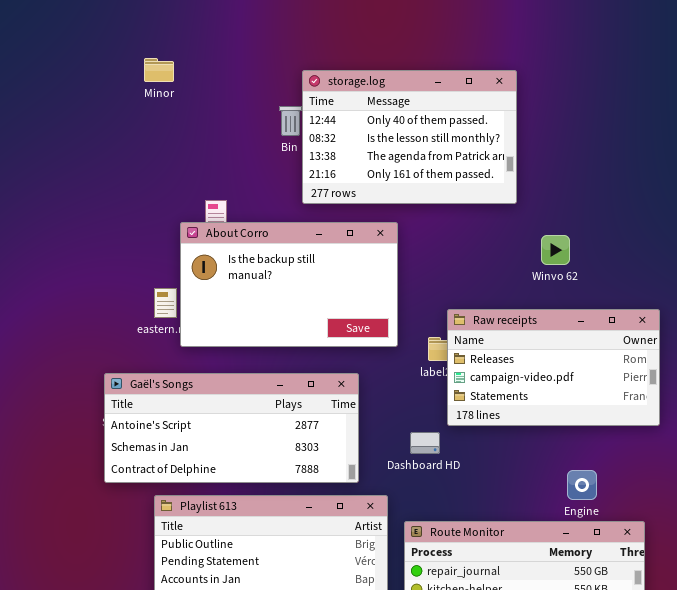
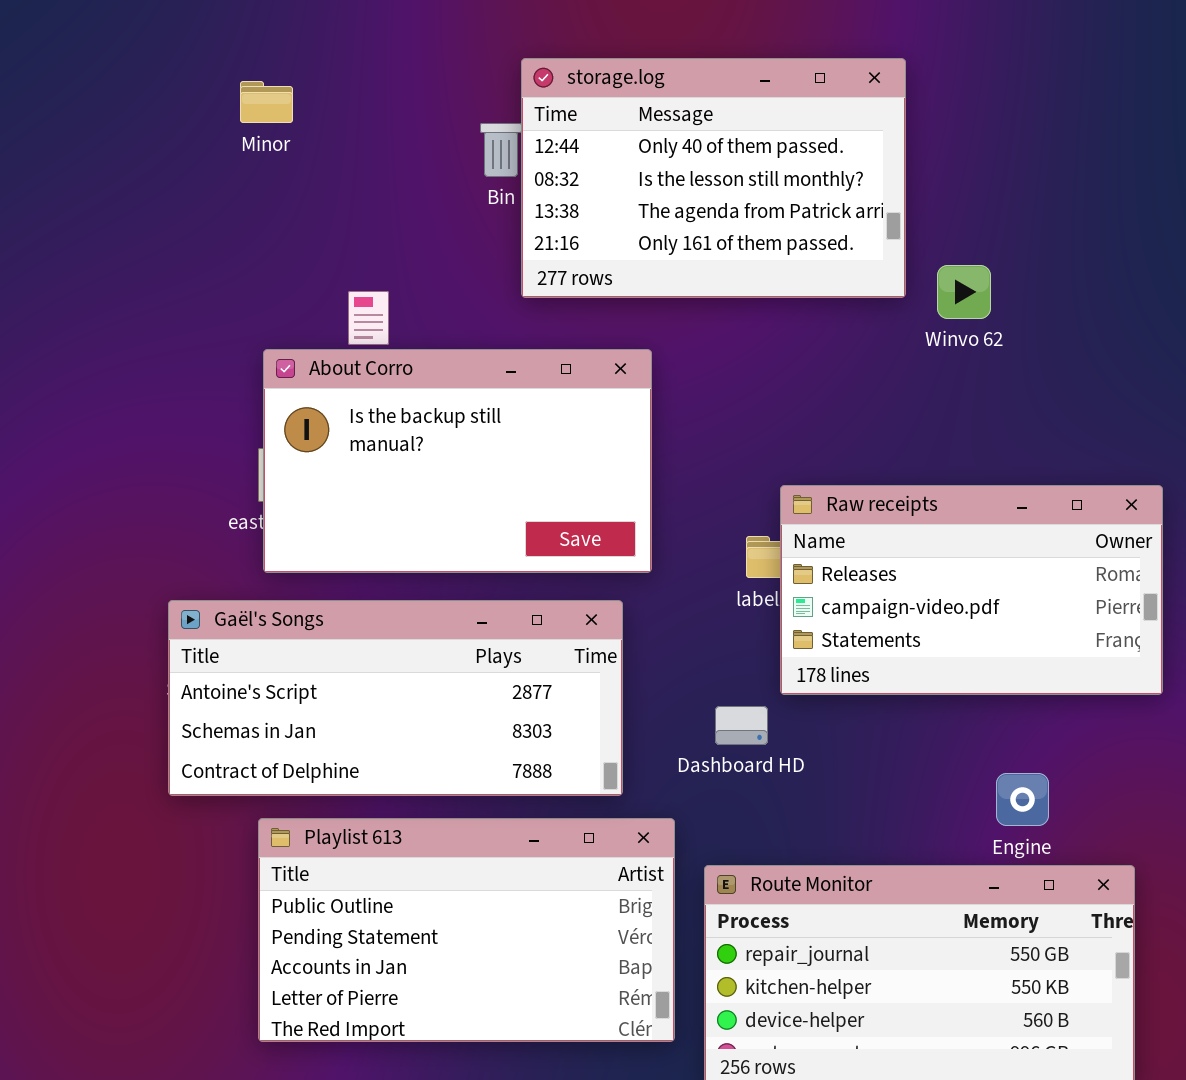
Minor: [144,58,174,82] -> [240,81,293,123], moved
About Corro: [180,222,398,347] -> [263,349,652,573], moved
Winvo 62: [541,235,570,265] -> [937,265,991,319], moved

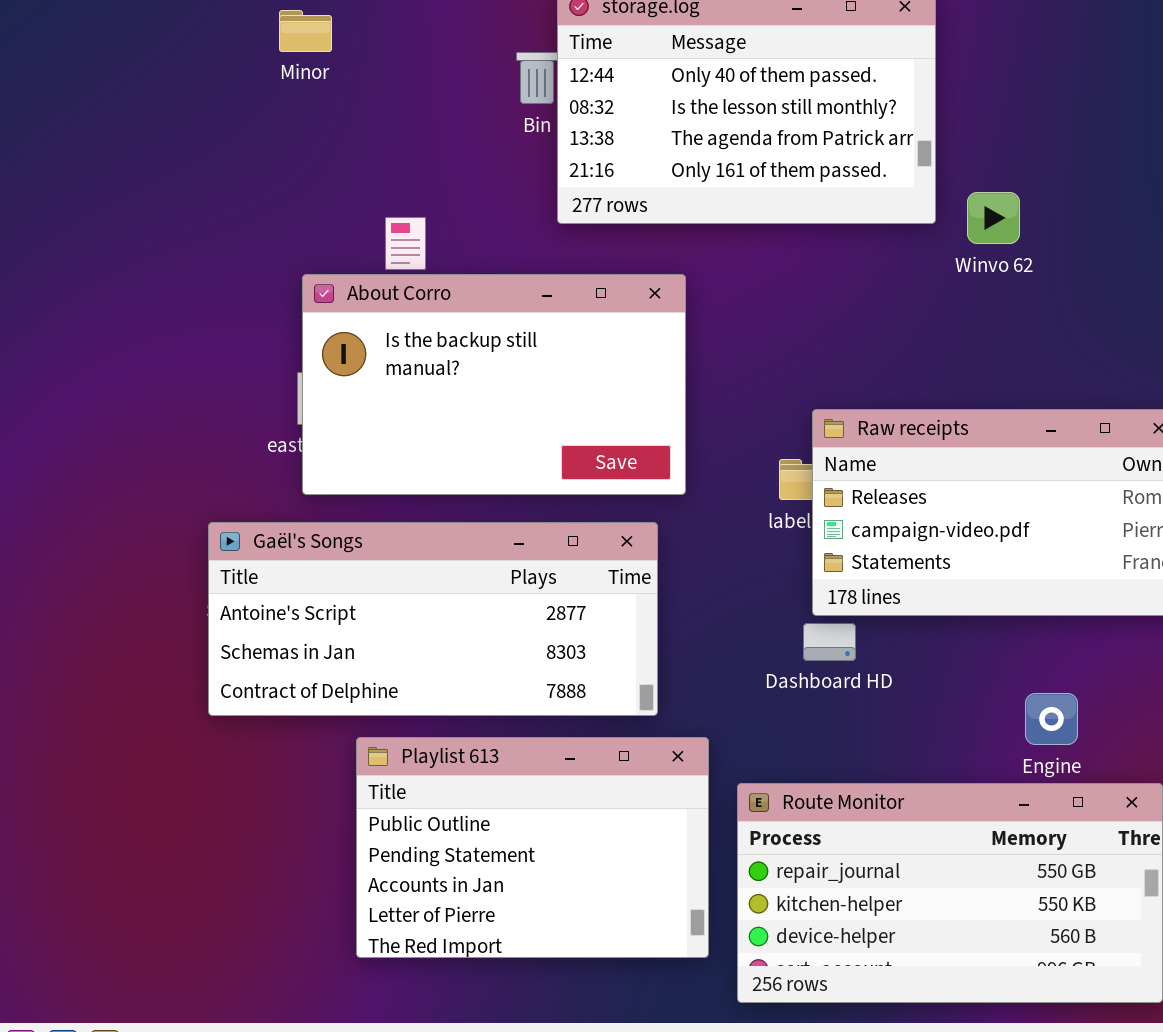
Dashboard HD: [715,706,768,745] -> [803,623,856,661], moved
Playlist 613: [258,818,675,1042] -> [356,737,709,958], resized

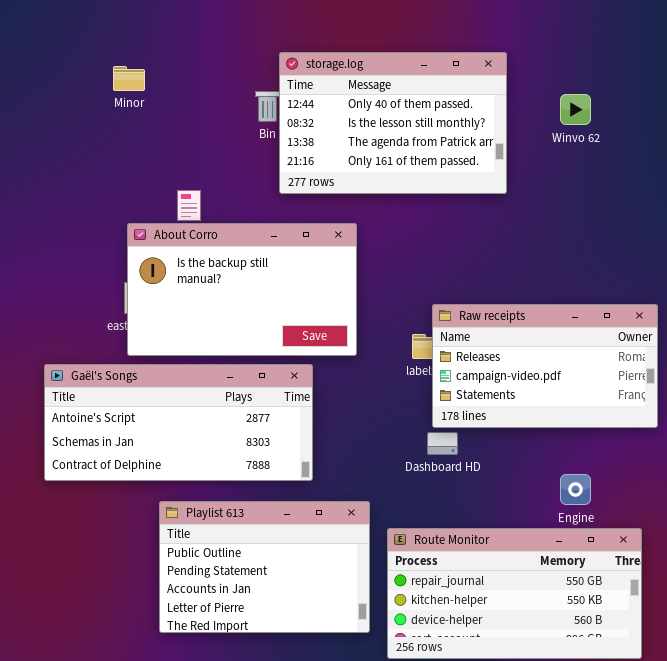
Winvo 62: [967,192,1020,244] -> [560,94,591,125], moved
Gaël's Songs: [208,522,658,716] -> [44,364,313,481], moved

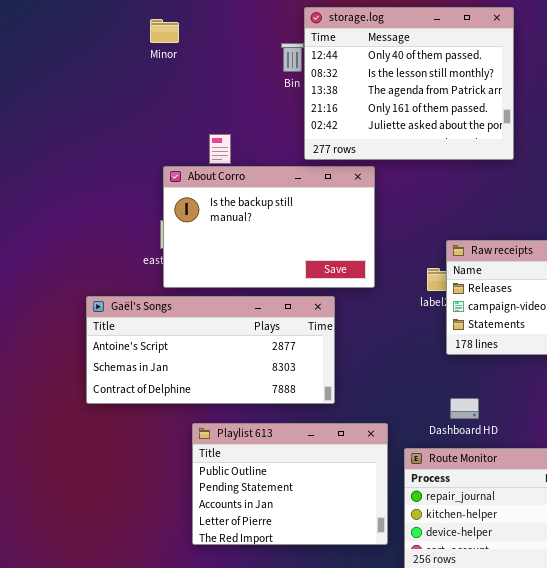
storage.log: [279,52,507,194] -> [304,7,514,160], resized
Dashboard HD: [427,432,458,455] -> [450,398,479,419], moved

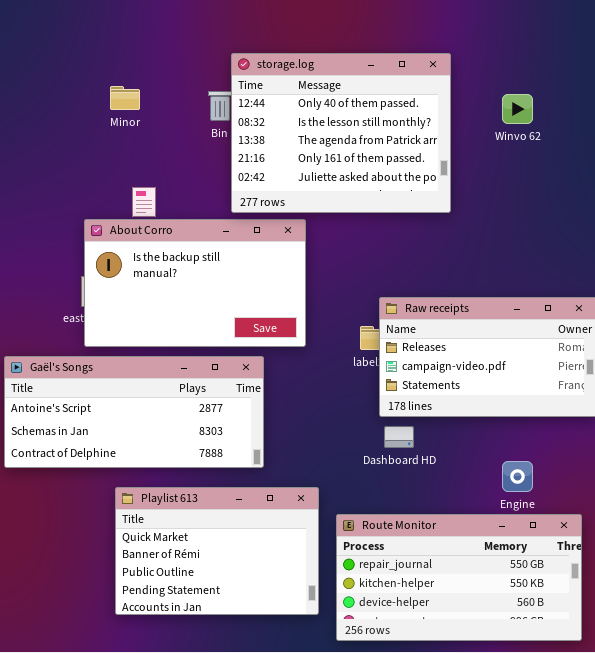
Minor: [150,19,179,43] -> [110,86,140,110], moved
Dashboard HD: [450,398,479,419] -> [384,426,414,448], moved
Playlist 613: [192,423,388,545] -> [115,487,319,615], scrolled up 2 rows

